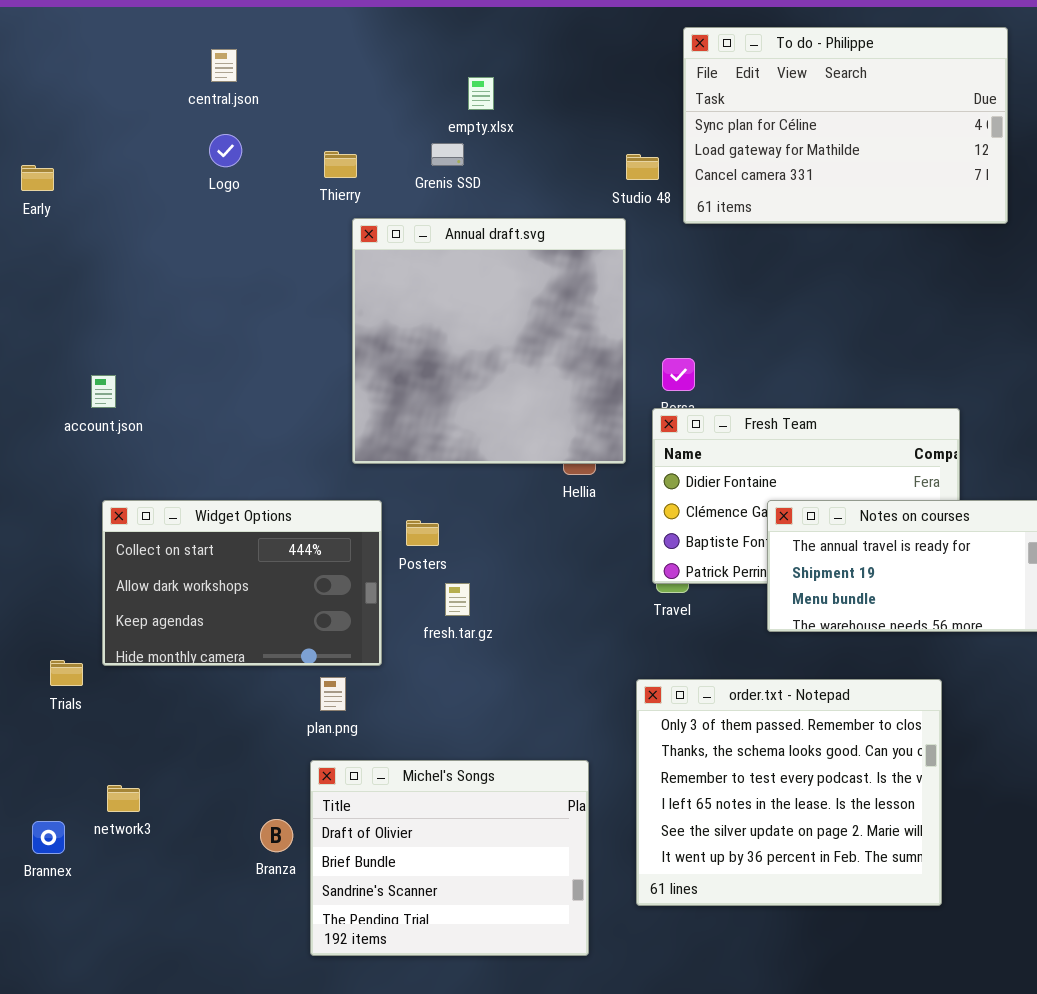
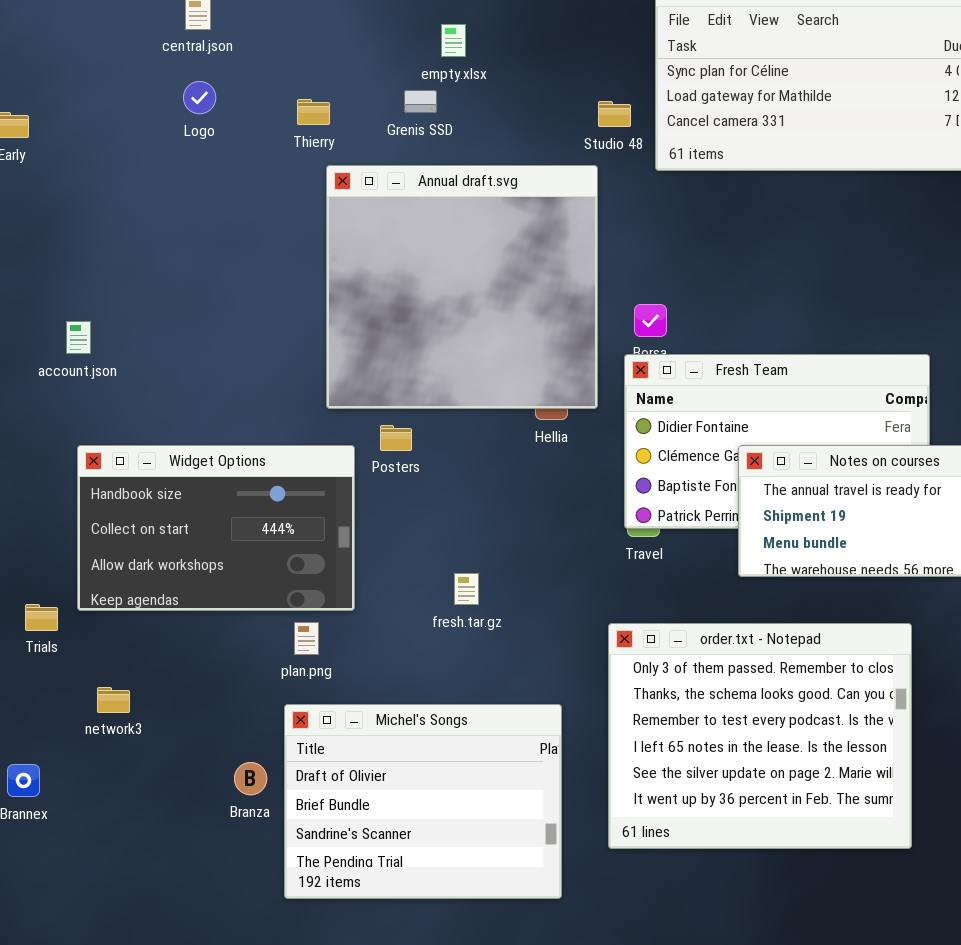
Widget Options: [102,500,382,666] -> [77,445,355,611], scrolled up 1 row
Posters: [406,520,439,546] -> [380,425,412,451], moved
fresh.tar.gz: [445,583,470,616] -> [454,573,479,605], moved
network3: [107,785,140,812] -> [97,687,130,713], moved

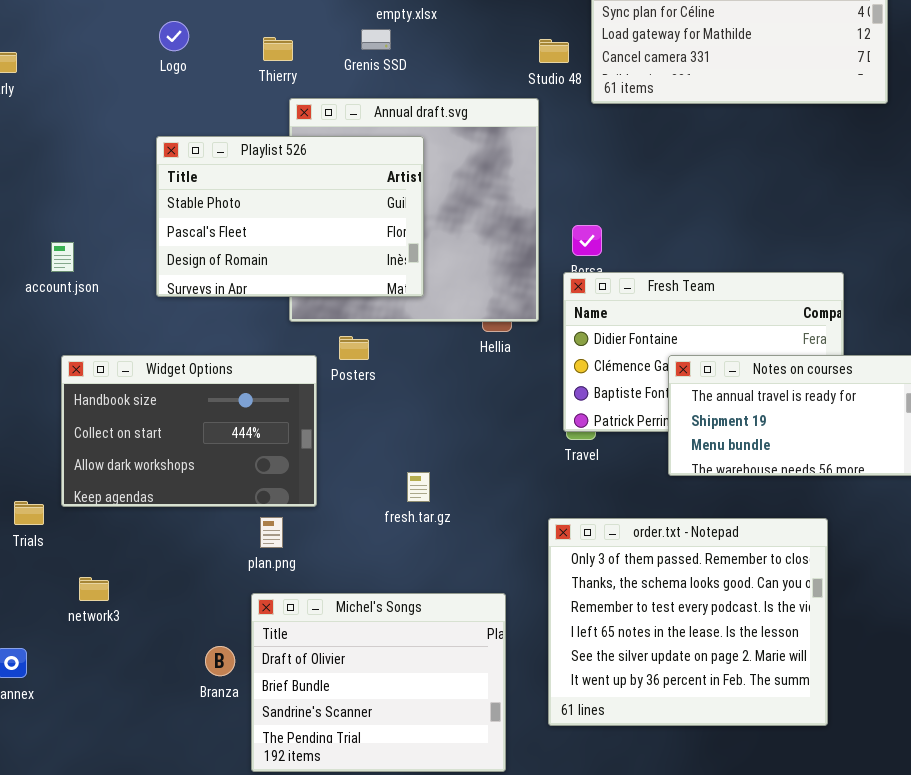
Playlist 526: none -> [156,136,424,297], opened

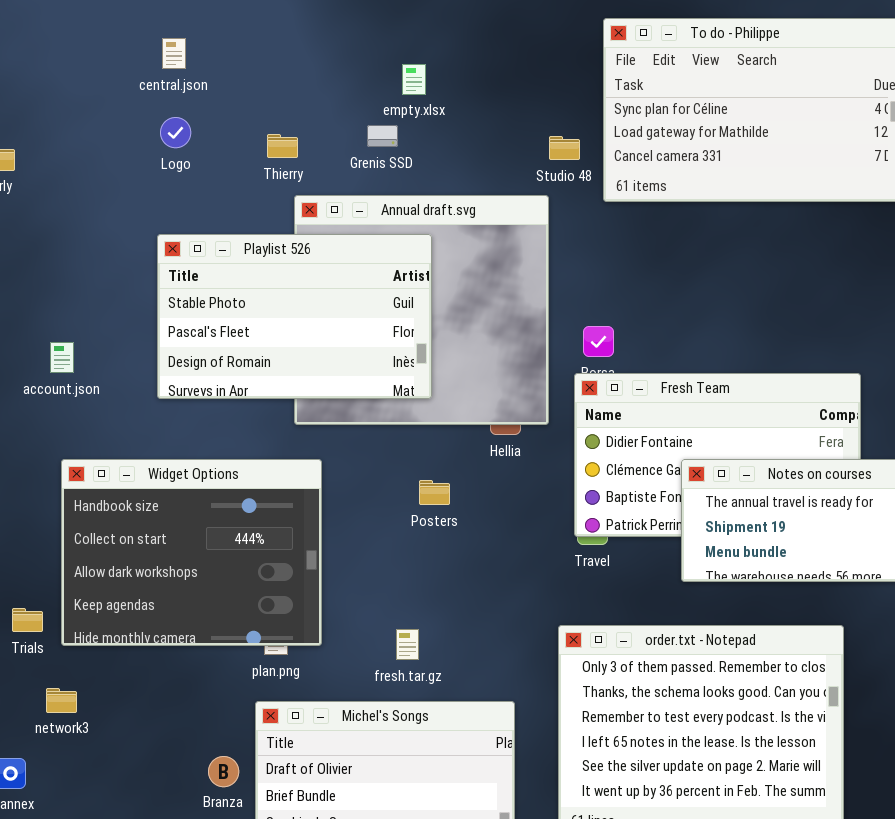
Posters: [339,336,369,360] -> [419,480,450,505], moved
Widget Options: [61,355,317,507] -> [61,459,322,646], resized
fresh.tar.gz: [407,472,430,502] -> [396,629,419,660], moved
network3: [79,577,109,601] -> [46,688,77,713], moved

